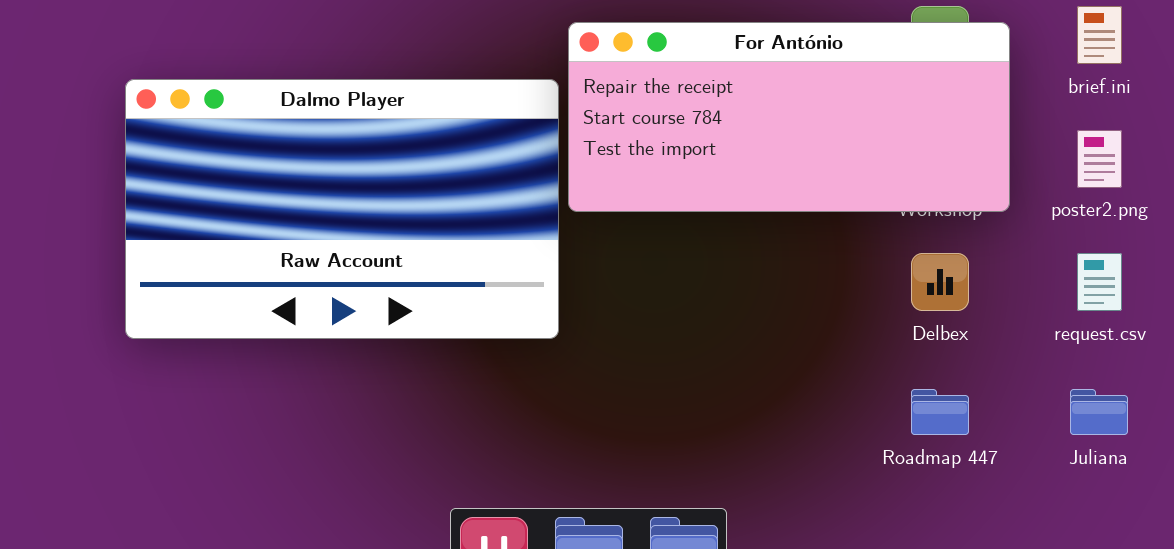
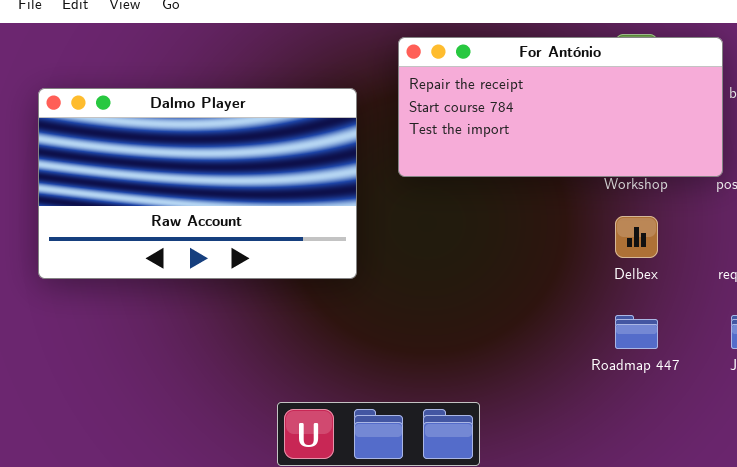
For António: [568,22,1010,212] -> [398,37,723,177], moved

